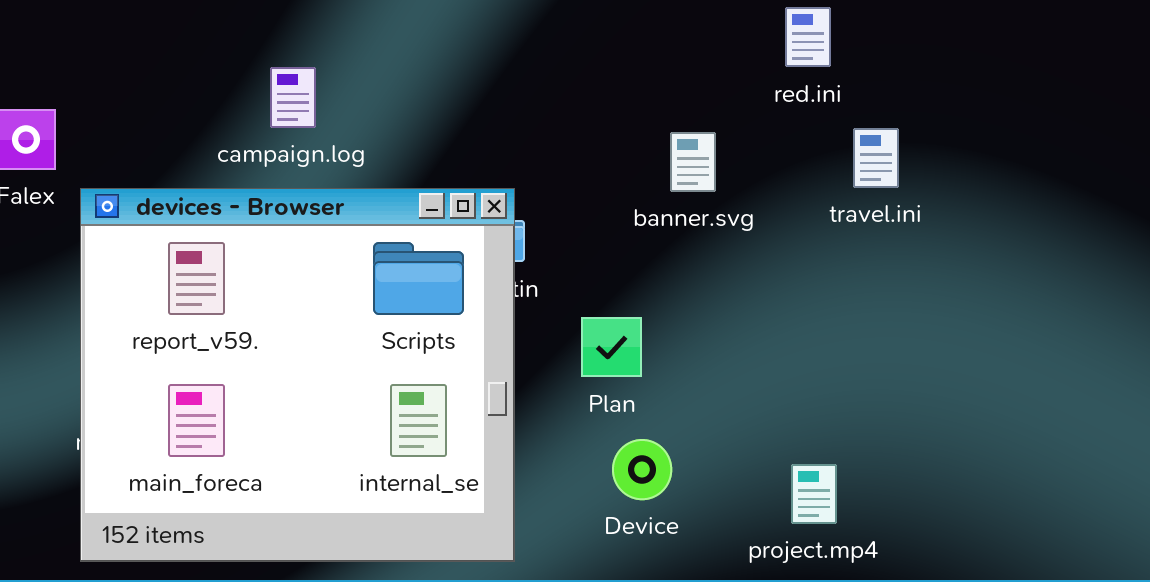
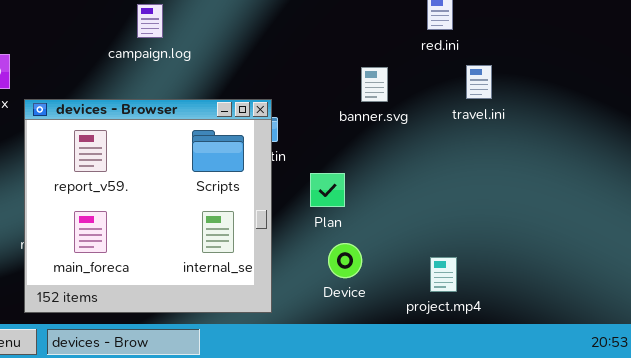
campaign.log: [270,67,316,128] -> [137,4,163,38], moved

